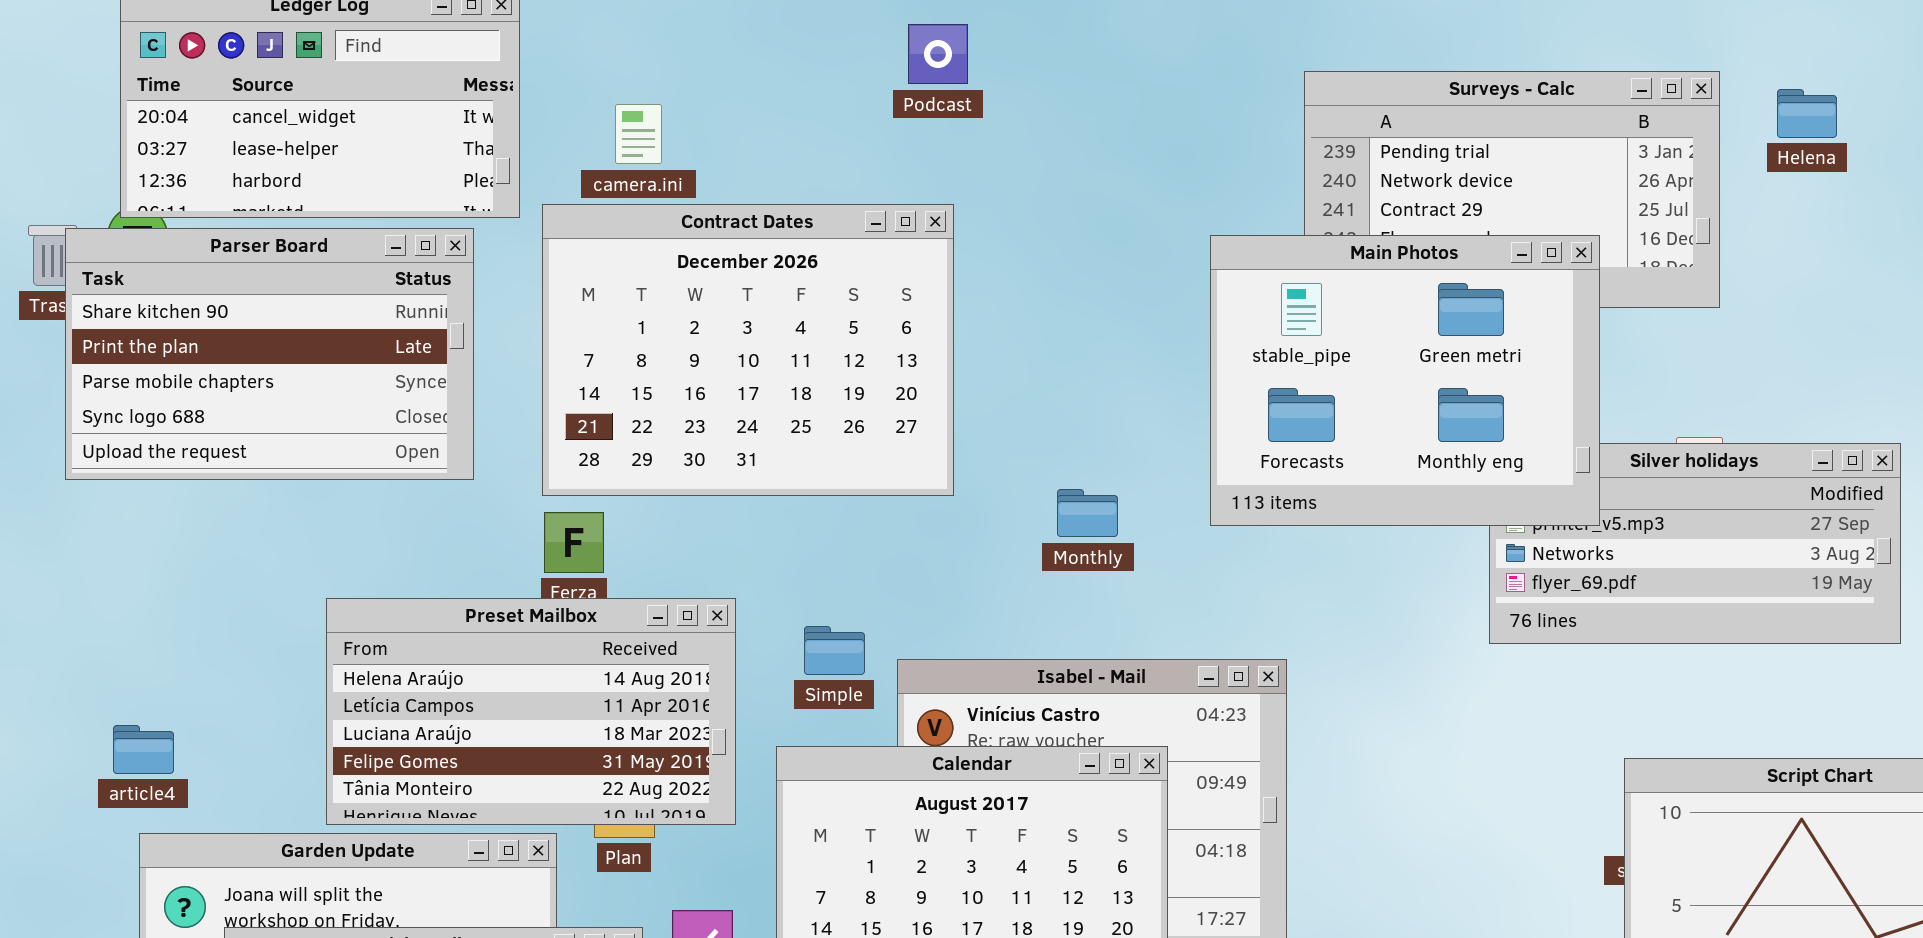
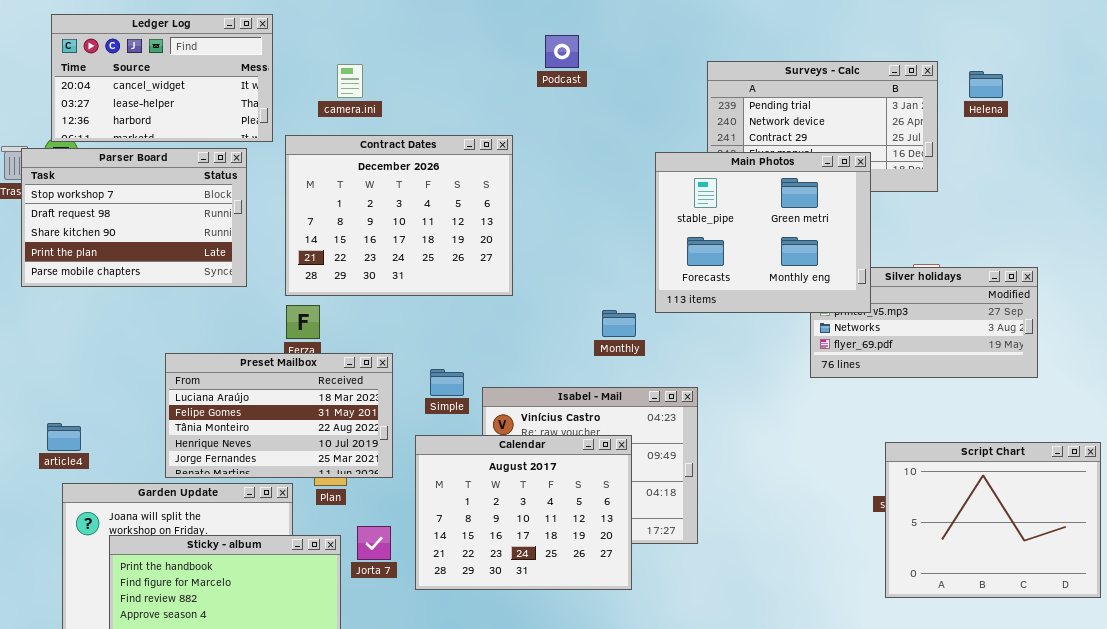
Podcast: [908,24,968,84] -> [545,35,579,68], moved
camera.ini: [615,104,662,164] -> [337,64,363,98], moved
Parser Board: [65,228,474,480] -> [21,148,247,287], scrolled up 2 rows
Monthly: [1057,489,1118,537] -> [602,310,636,337], moved
Preset Mailbox: [326,598,736,825] -> [165,353,393,478], scrolled down 2 rows

